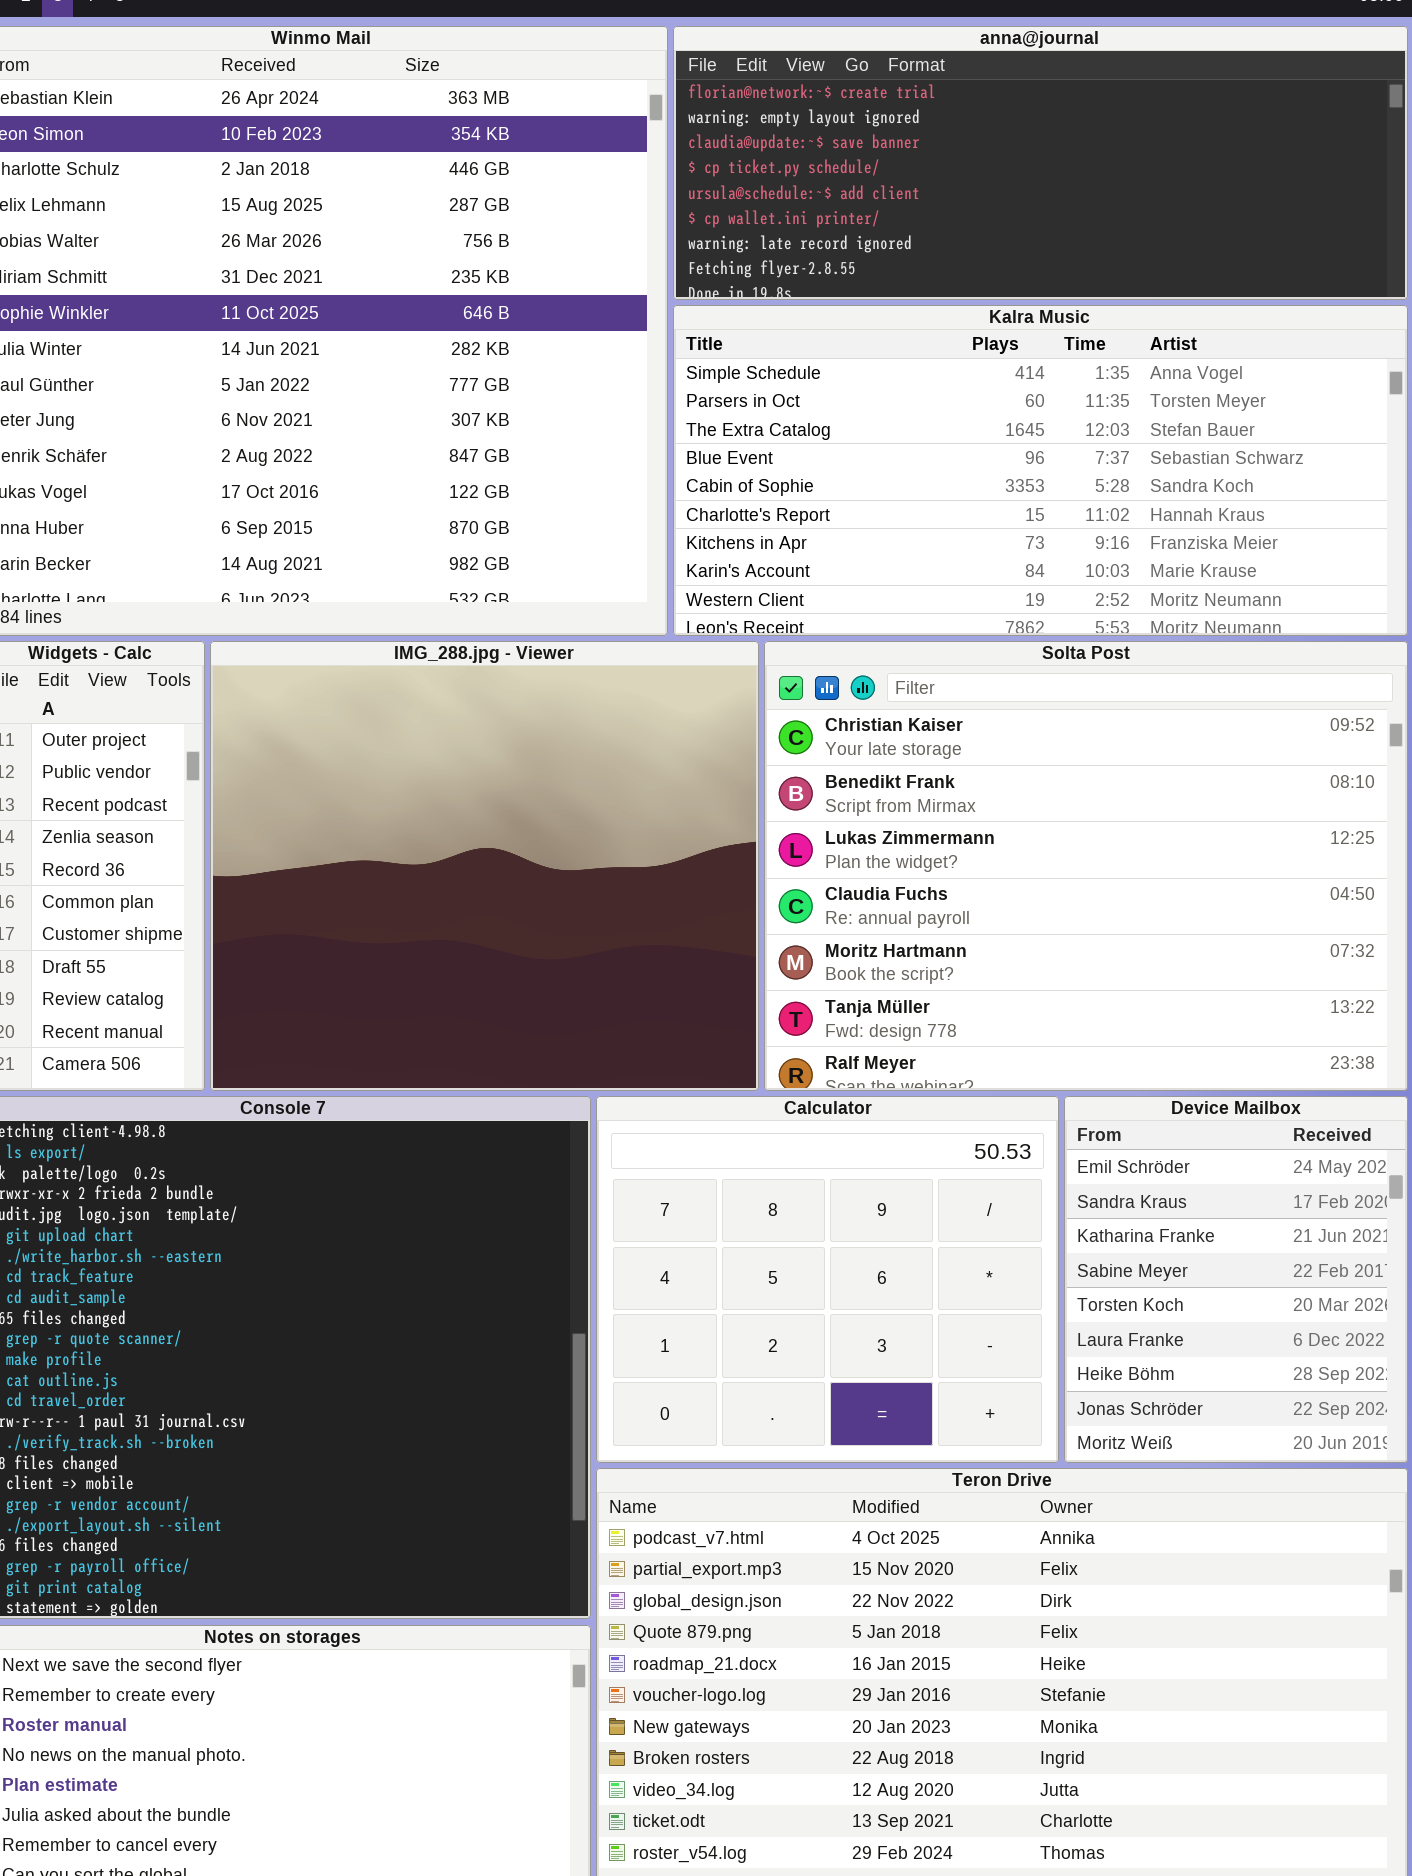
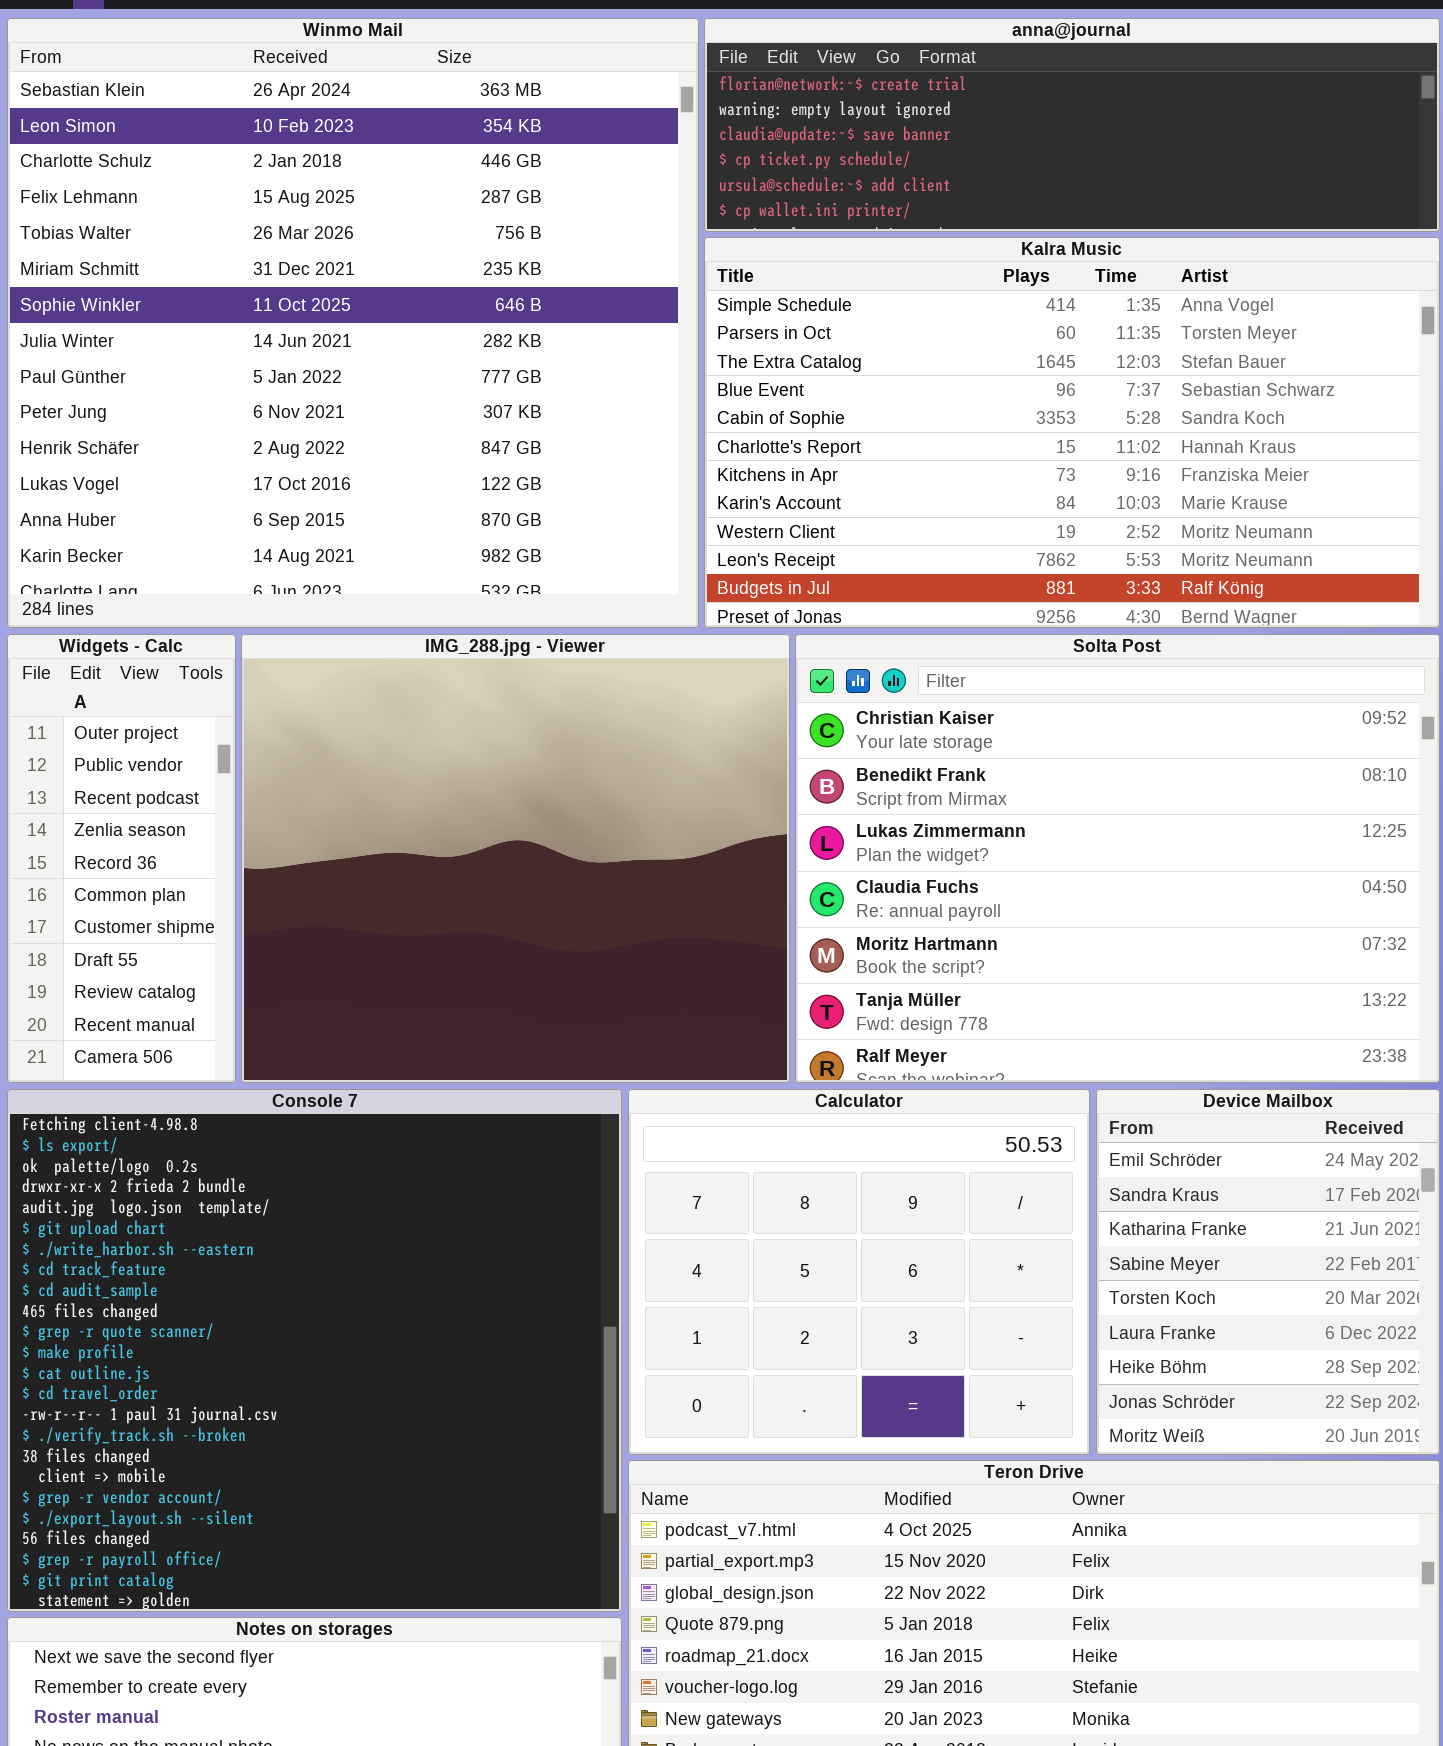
anna@journal: [673,26,1408,300] -> [704,18,1440,232], resized
Kalra Music: [673,305,1408,636] -> [704,237,1440,628], resized

